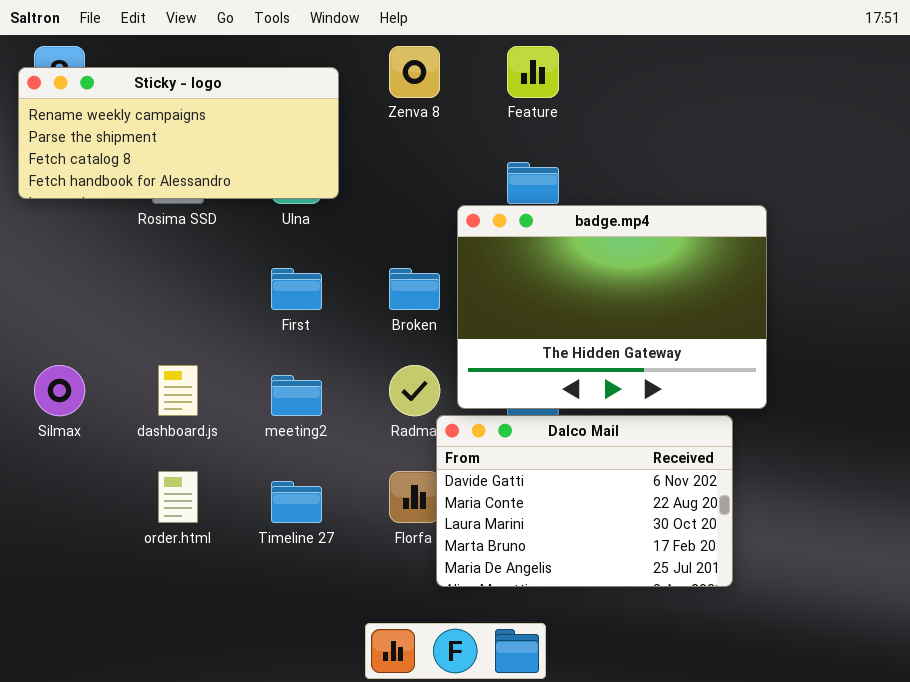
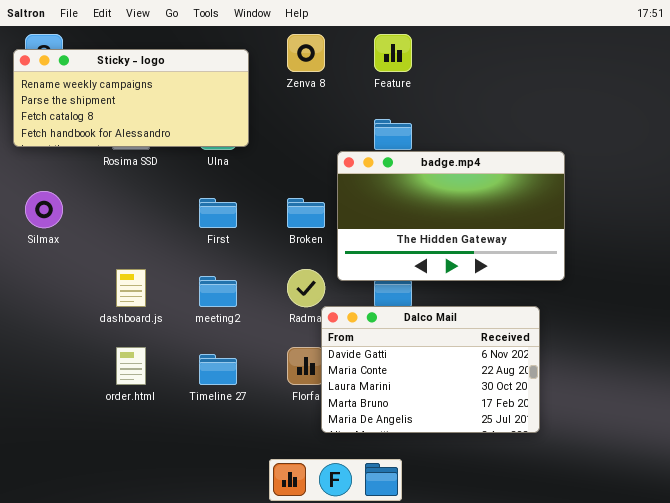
badge.mp4: [457,205,767,409] -> [337,151,565,281], resized
Silmax: [34,365,85,416] -> [25,191,63,228], moved

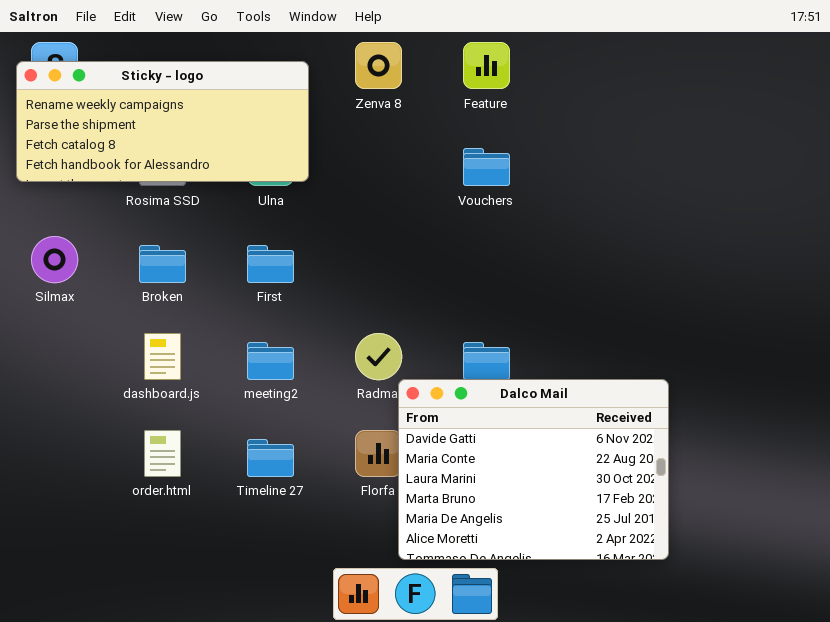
badge.mp4: [337,151,565,281] -> none, closed
Broken: [287,198,325,228] -> [139,245,186,283], moved
Dalco Mail: [321,306,540,433] -> [398,379,669,560], resized

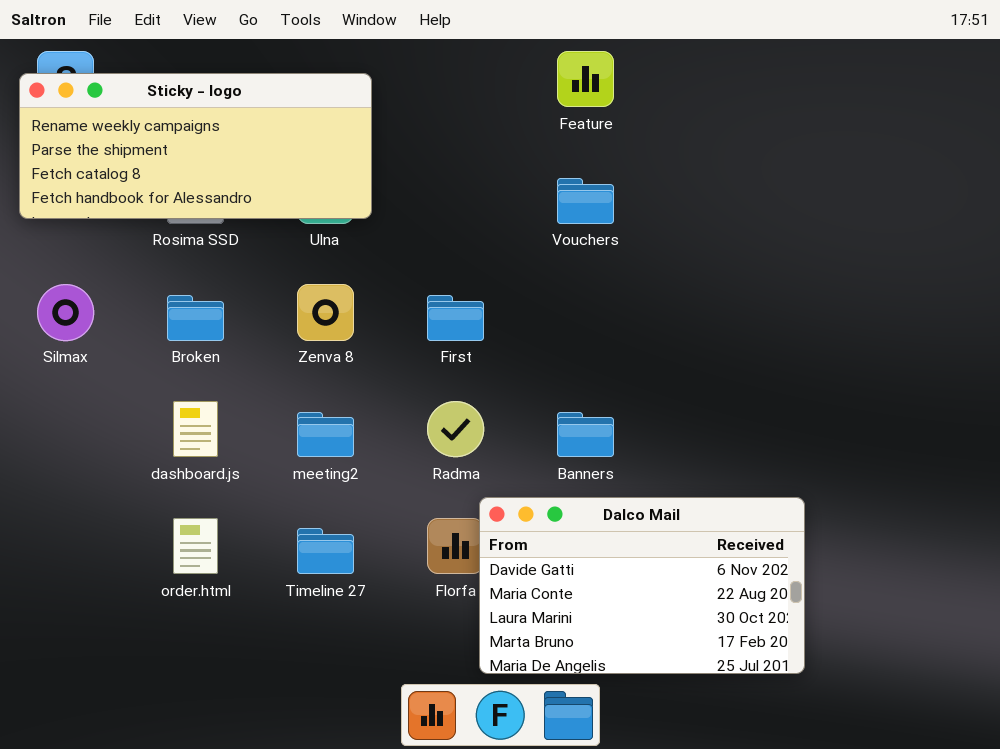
Zenva 8: [355,42,402,89] -> [297,284,354,341], moved
First: [247,245,294,283] -> [427,295,484,341], moved
Dalco Mail: [398,379,669,560] -> [479,497,805,674], resized

